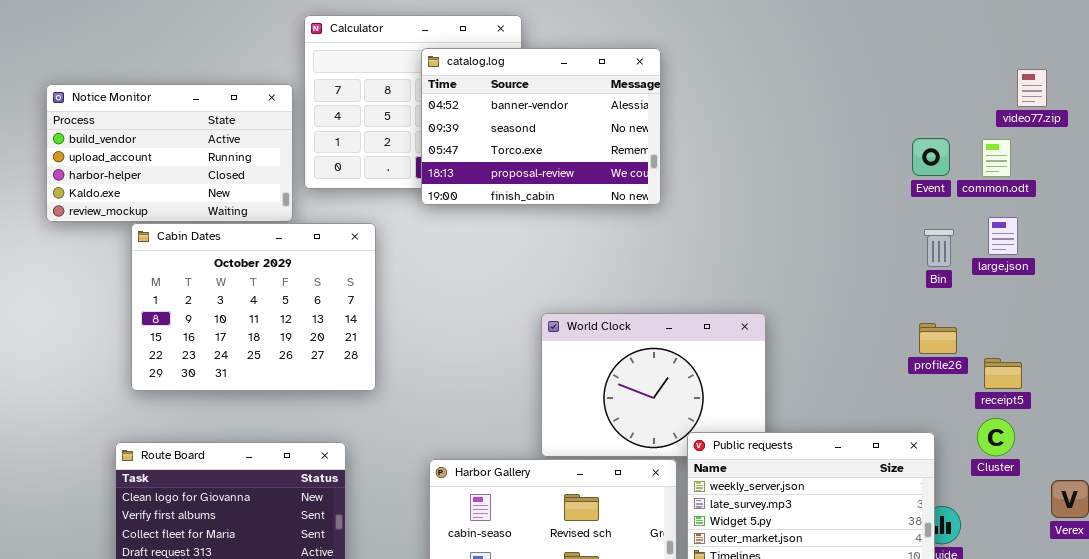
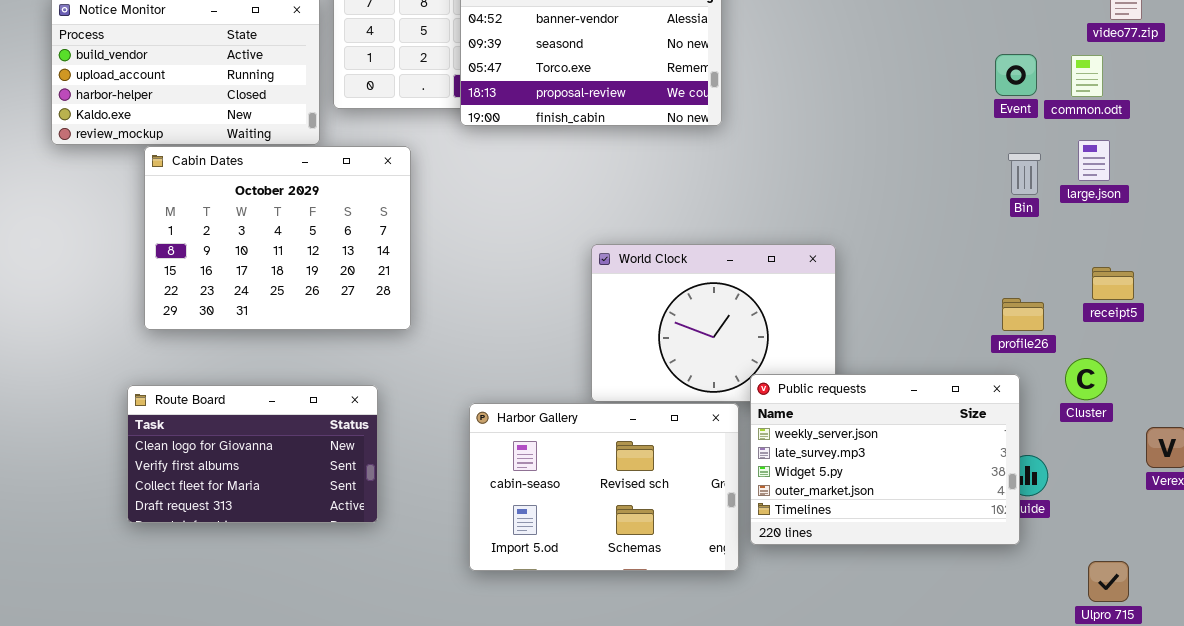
profile26: [919,323,957,354] -> [1002,298,1044,331], moved
receipt5: [984,358,1022,389] -> [1092,267,1134,300], moved

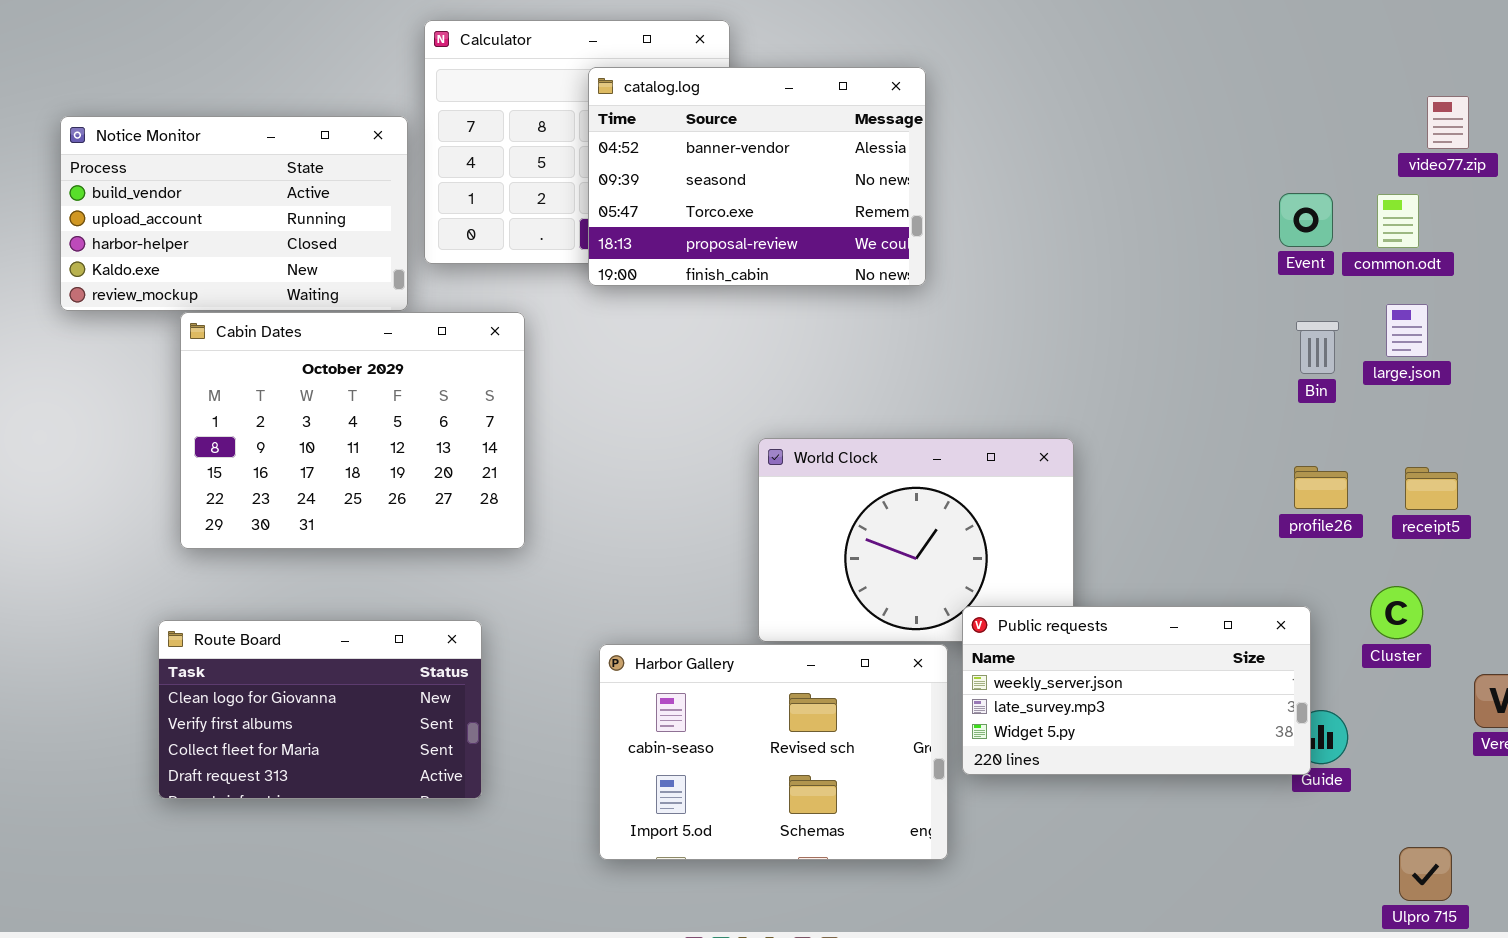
profile26: [1002,298,1044,331] -> [1294,466,1348,509], moved
Public requests: [750,374,1020,545] -> [962,606,1311,775], resized

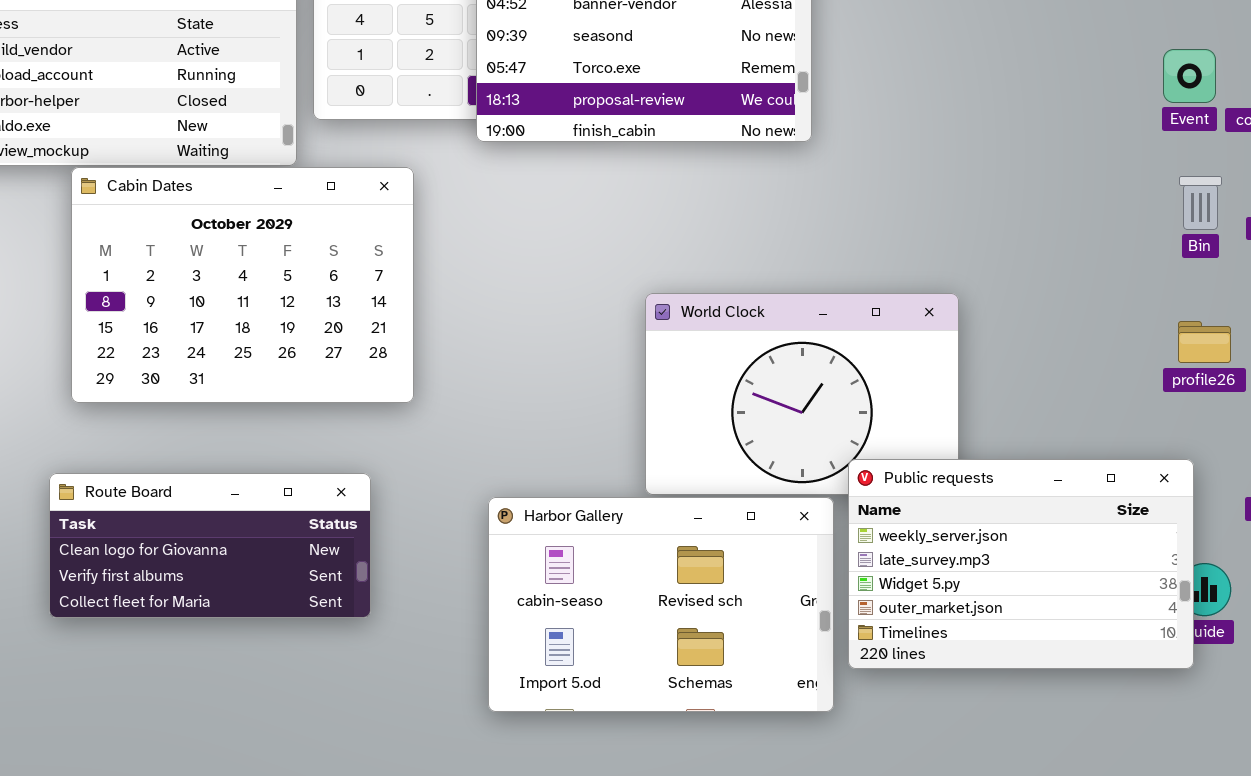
Public requests: [962,606,1311,775] -> [848,459,1194,669], resized
Route Board: [158,620,482,799] -> [49,473,371,618], resized

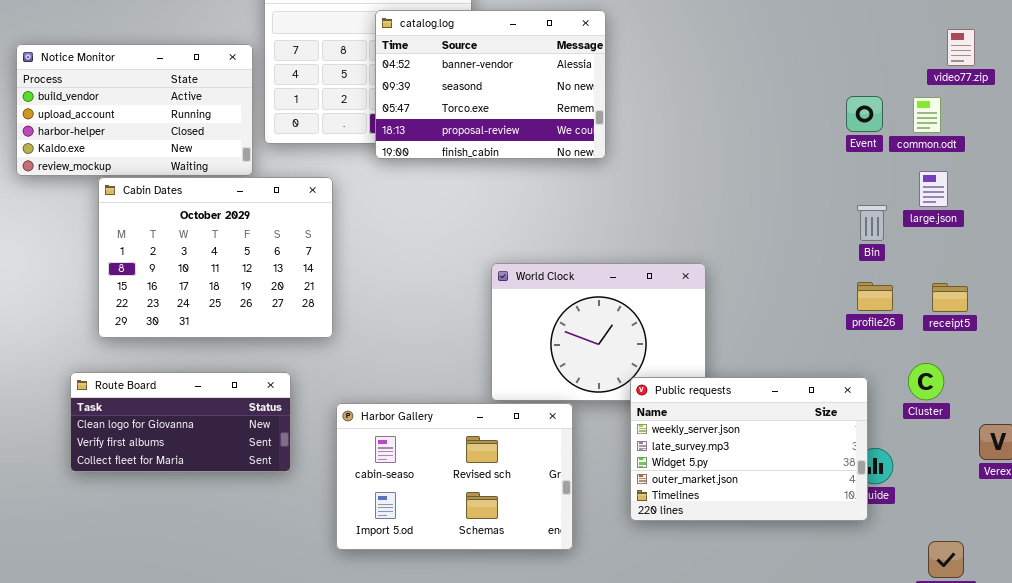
Bin: [1179,176,1222,230] -> [857,205,887,241], moved
Route Board: [49,473,371,618] -> [70,372,291,472], moved
Harbor Gallery: [488,497,834,712] -> [336,403,573,550], moved

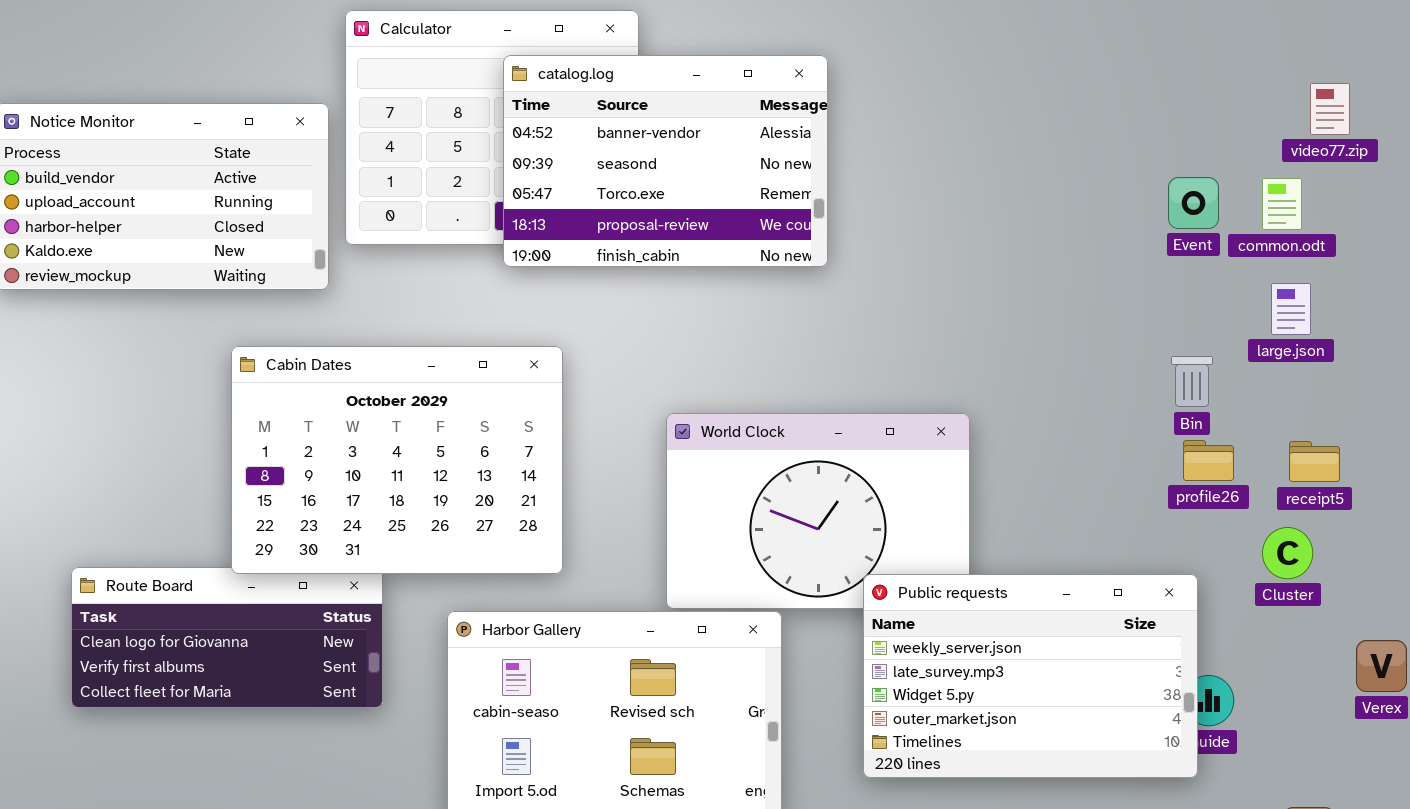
Cabin Dates: [98,177,333,338] -> [231,346,563,574], moved
Bin: [857,205,887,241] -> [1171,356,1213,407], moved
Cluster: [908,363,944,400] -> [1262,527,1313,579], moved

